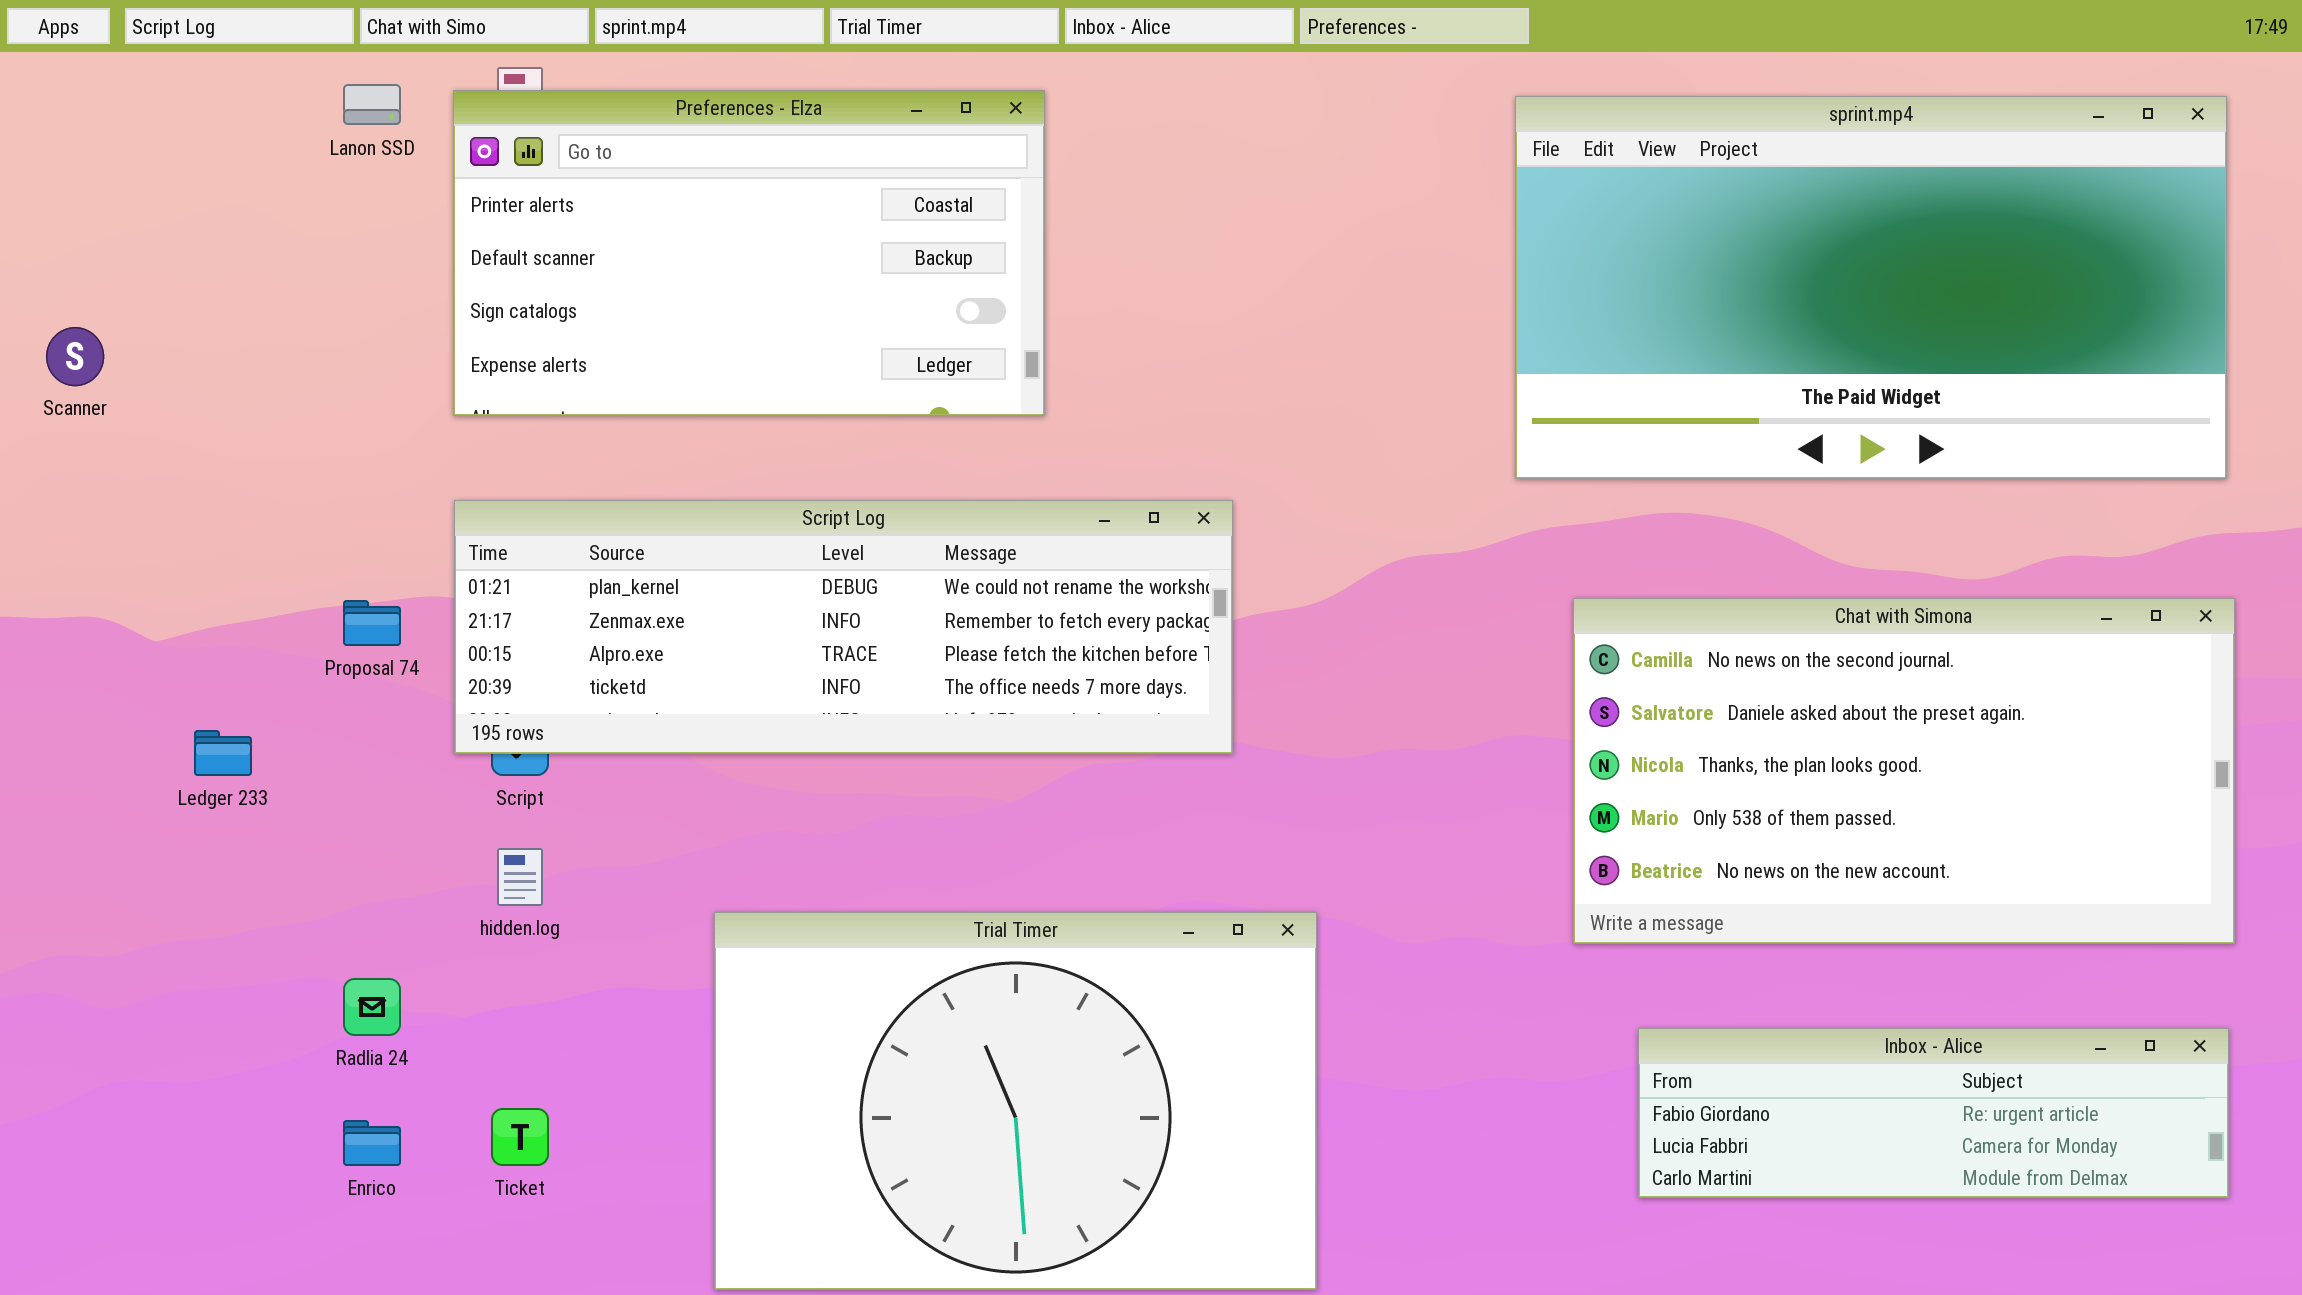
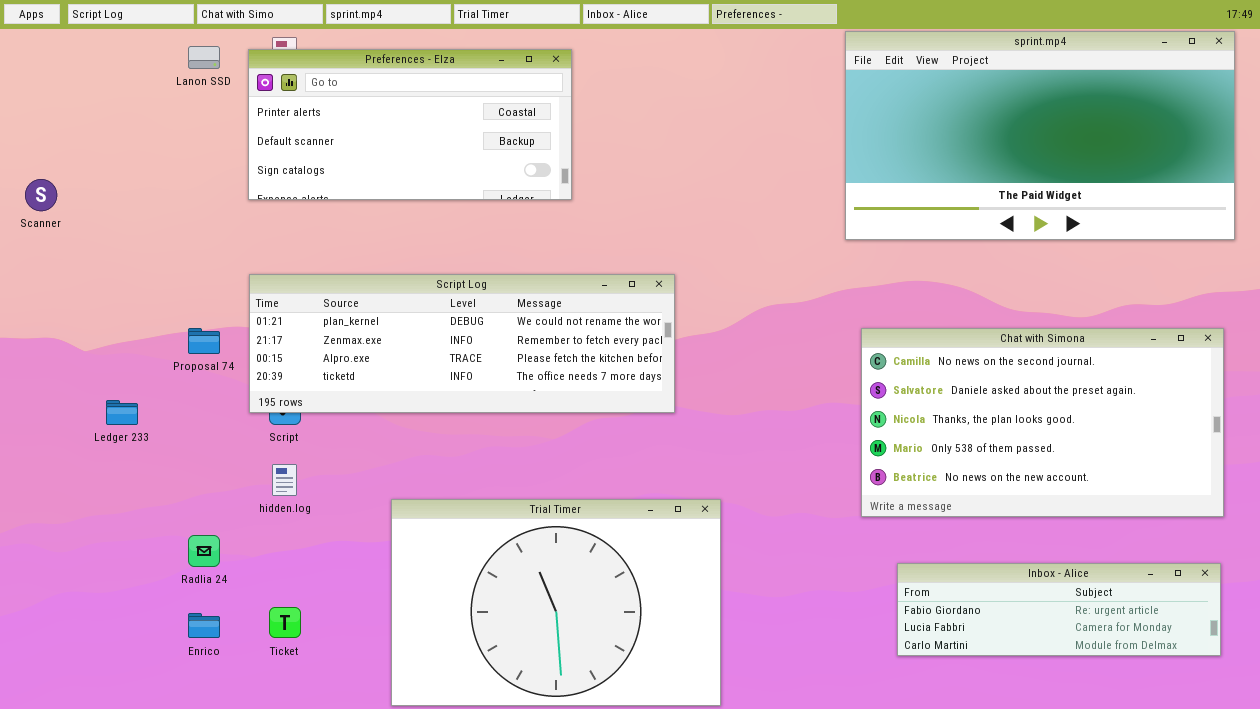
Preferences - Elza: [453,90,1045,416] -> [248,49,572,200], resized
sprint.mp4: [1515,96,2227,479] -> [845,31,1235,240], moved

